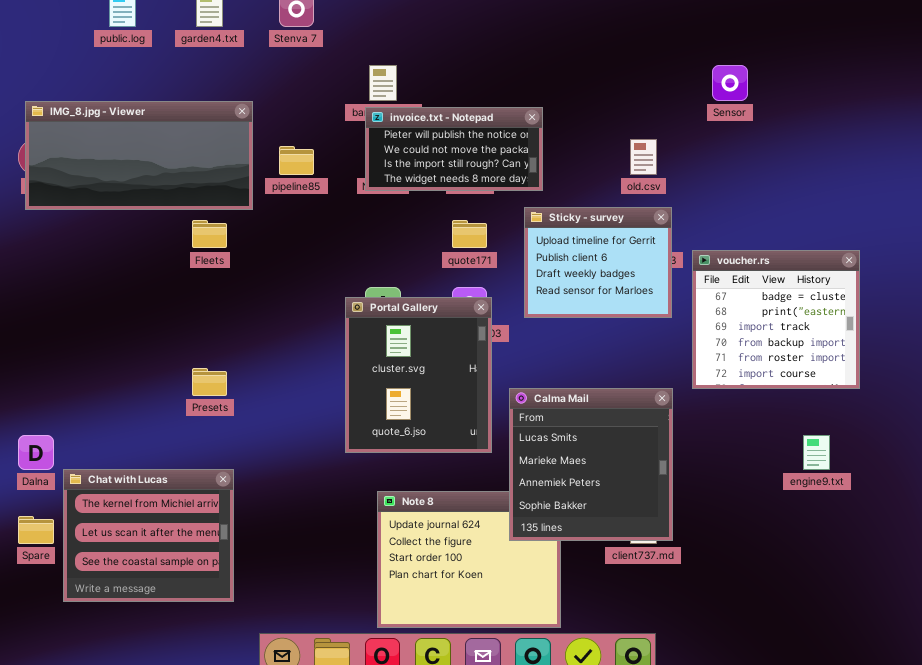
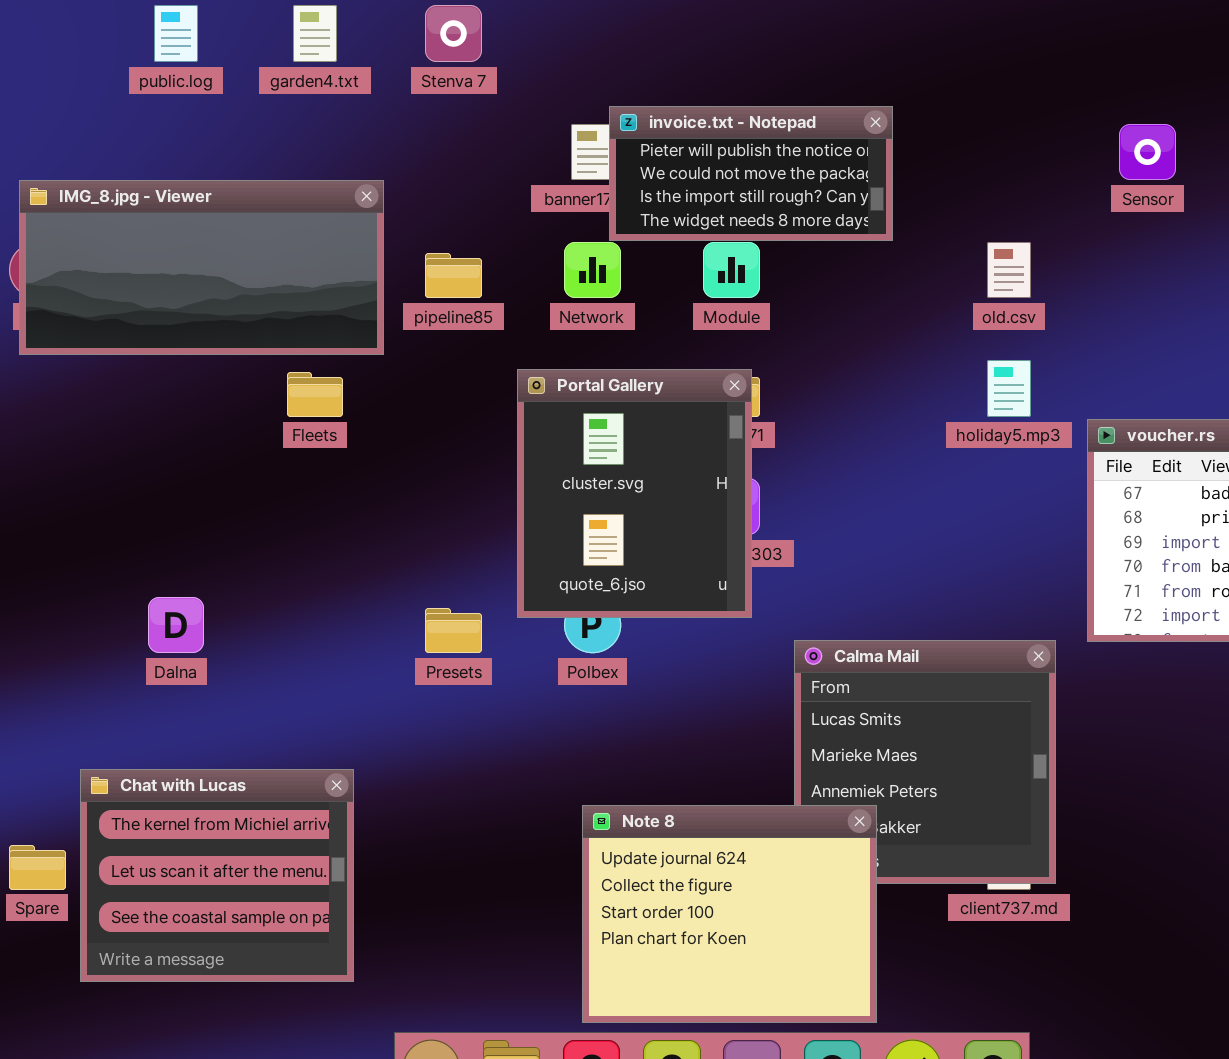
invoice.txt - Notepad: [365,107,543,191] -> [609,106,893,241], moved
Sticky - survey: [524,207,672,318] -> none, closed
Portal Gallery: [345,297,492,453] -> [517,369,752,618], moved
Presets: [192,368,227,396] -> [425,608,482,653], moved
Dalna: [18,435,54,470] -> [148,597,204,653], moved
Note 8: [377,491,561,628] -> [582,805,877,1023], raised

